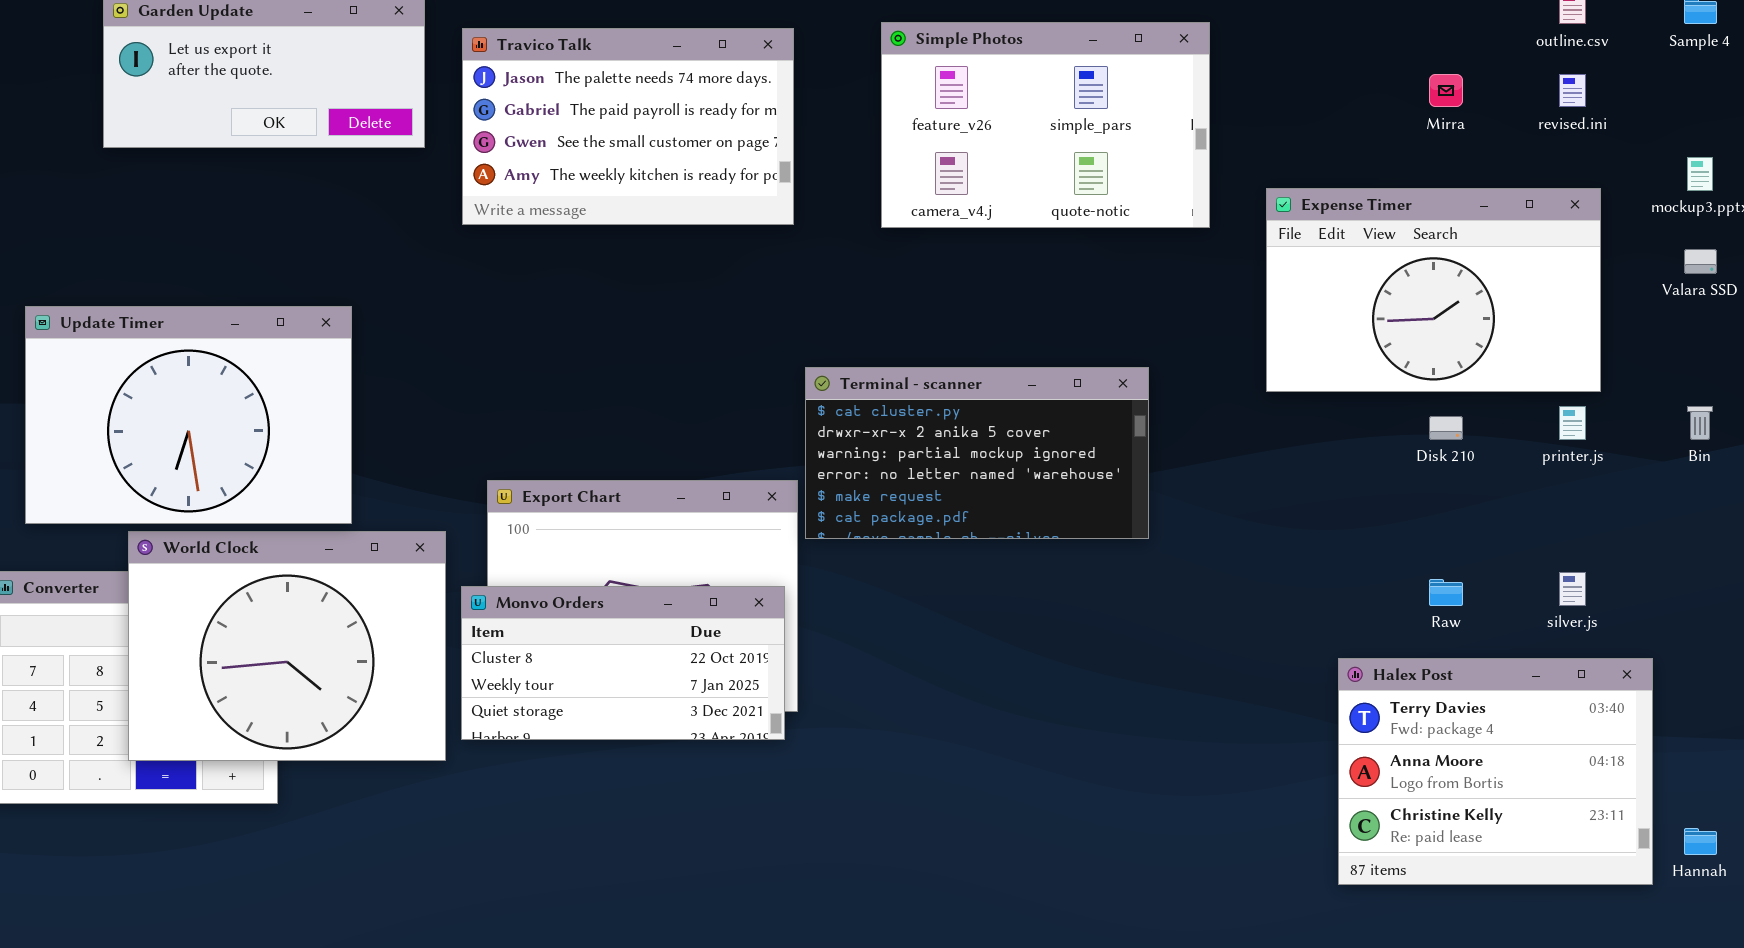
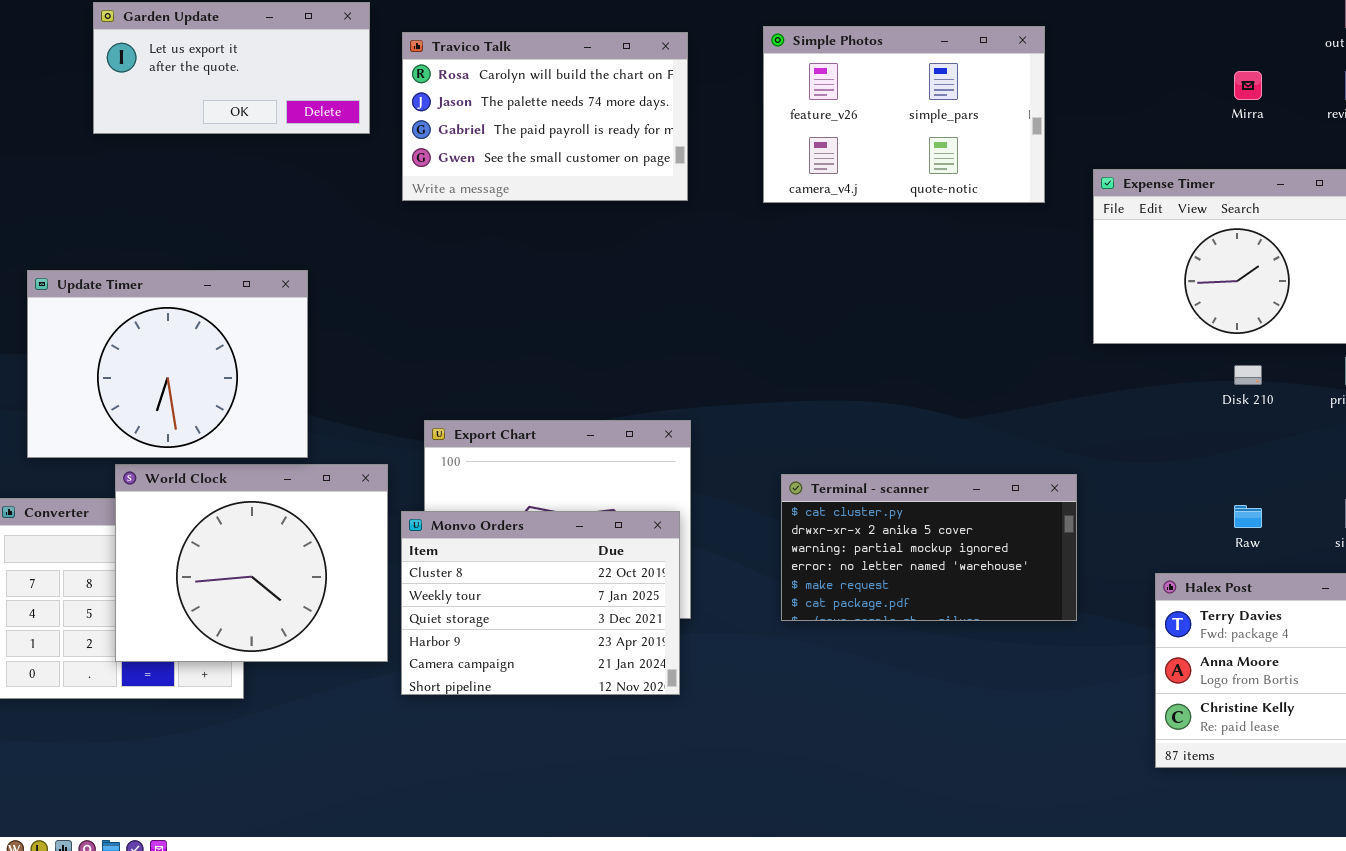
Travico Talk: [462,28,794,225] -> [402,32,688,201], scrolled up 1 row
Terminal - scanner: [805,367,1149,539] -> [781,474,1077,621], moved
Monvo Orders: [461,586,785,740] -> [401,511,680,695], resized

